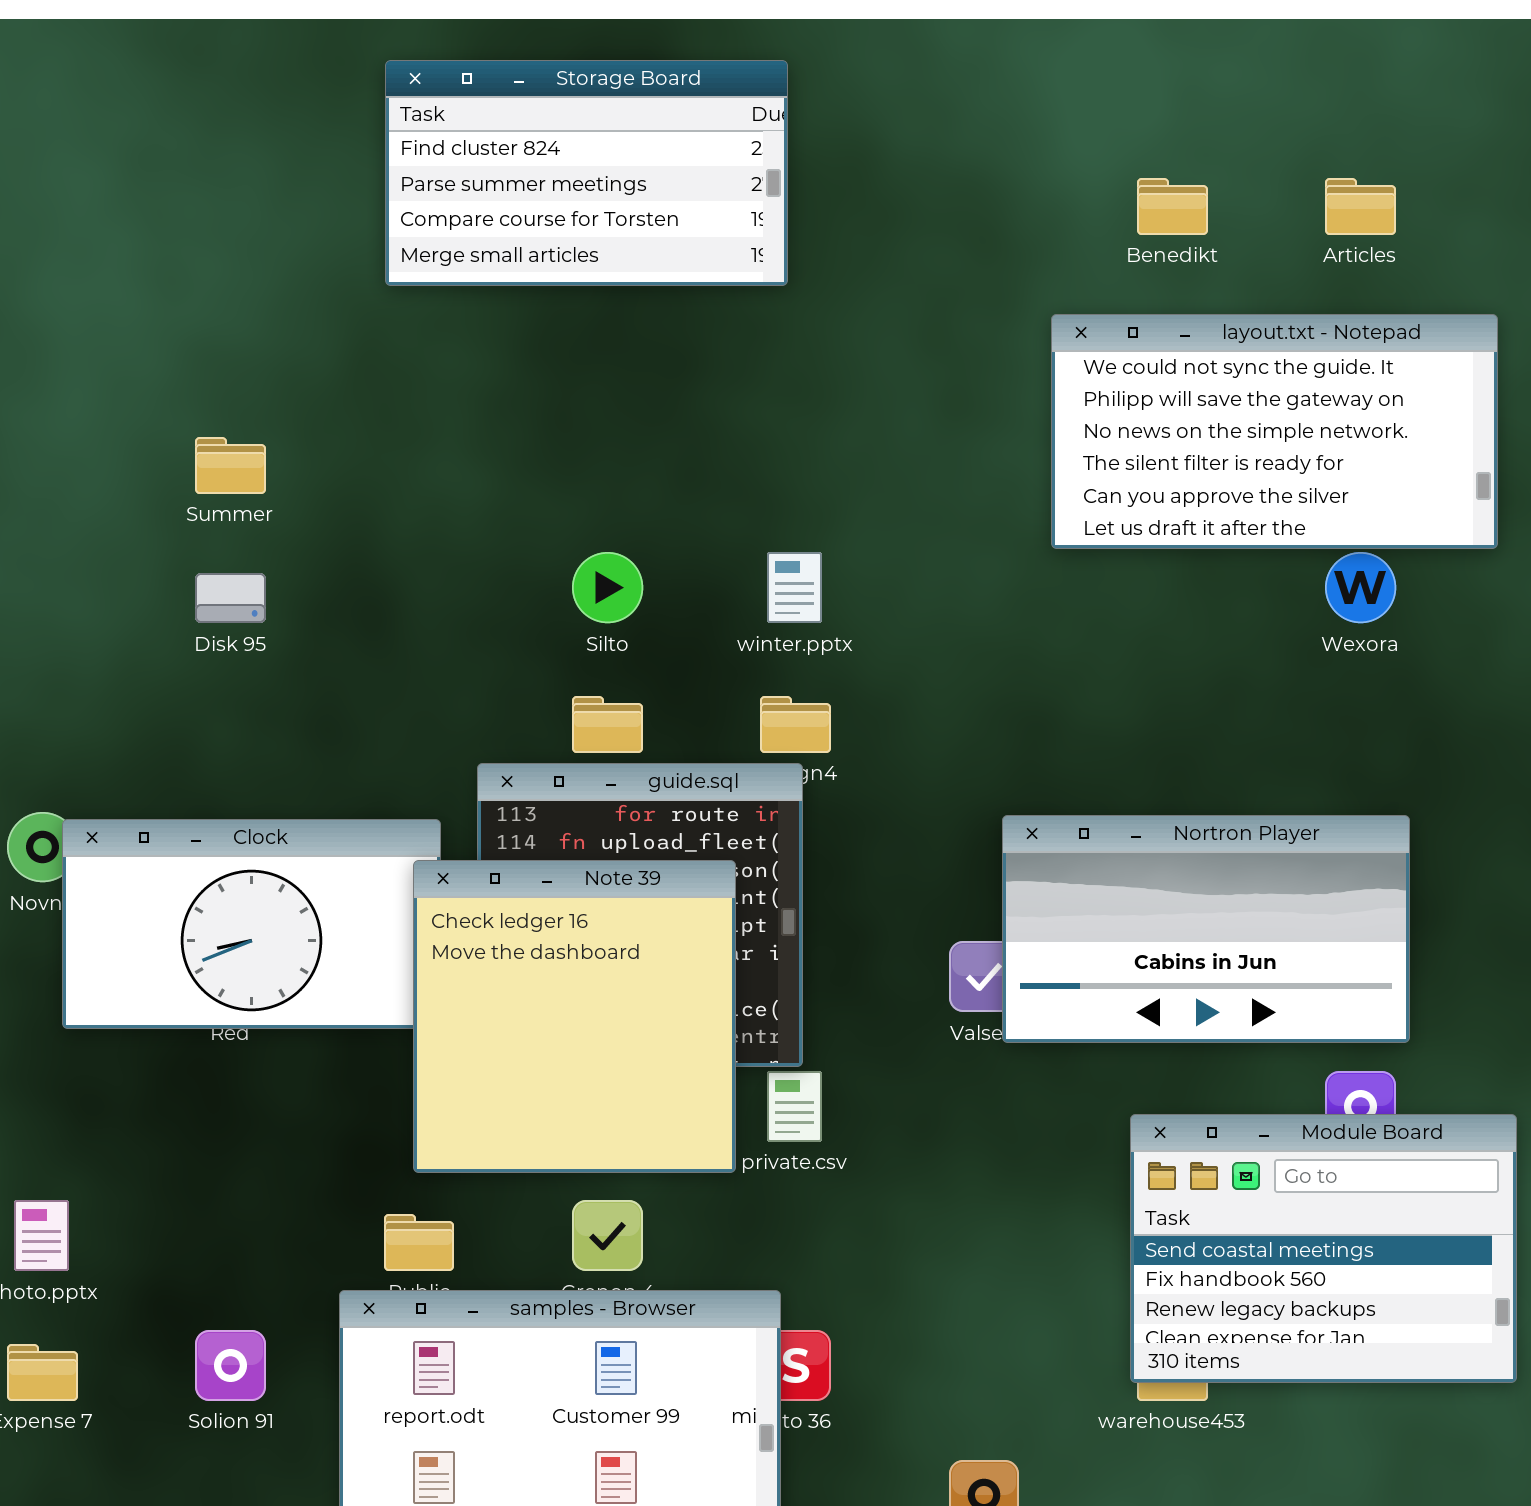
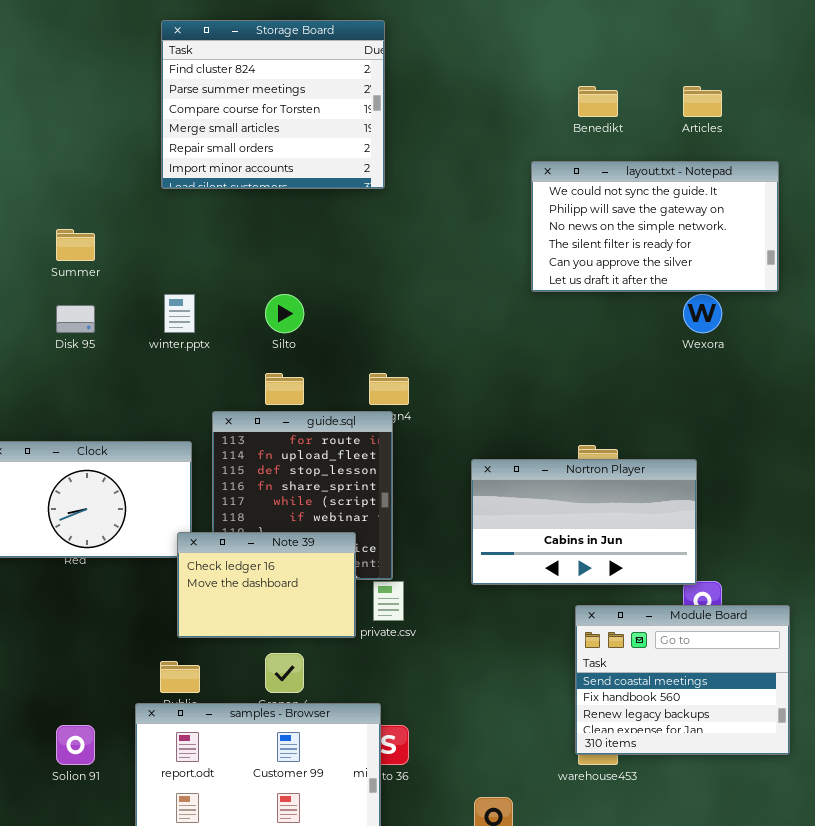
Storage Board: [385,60,788,286] -> [161,20,385,189], resized
winter.pptx: [767,552,822,623] -> [164,294,195,333], moved
Nortron Player: [1002,815,1410,1043] -> [471,459,697,585], moved
Note 39: [413,860,736,1173] -> [177,532,356,638], resized

